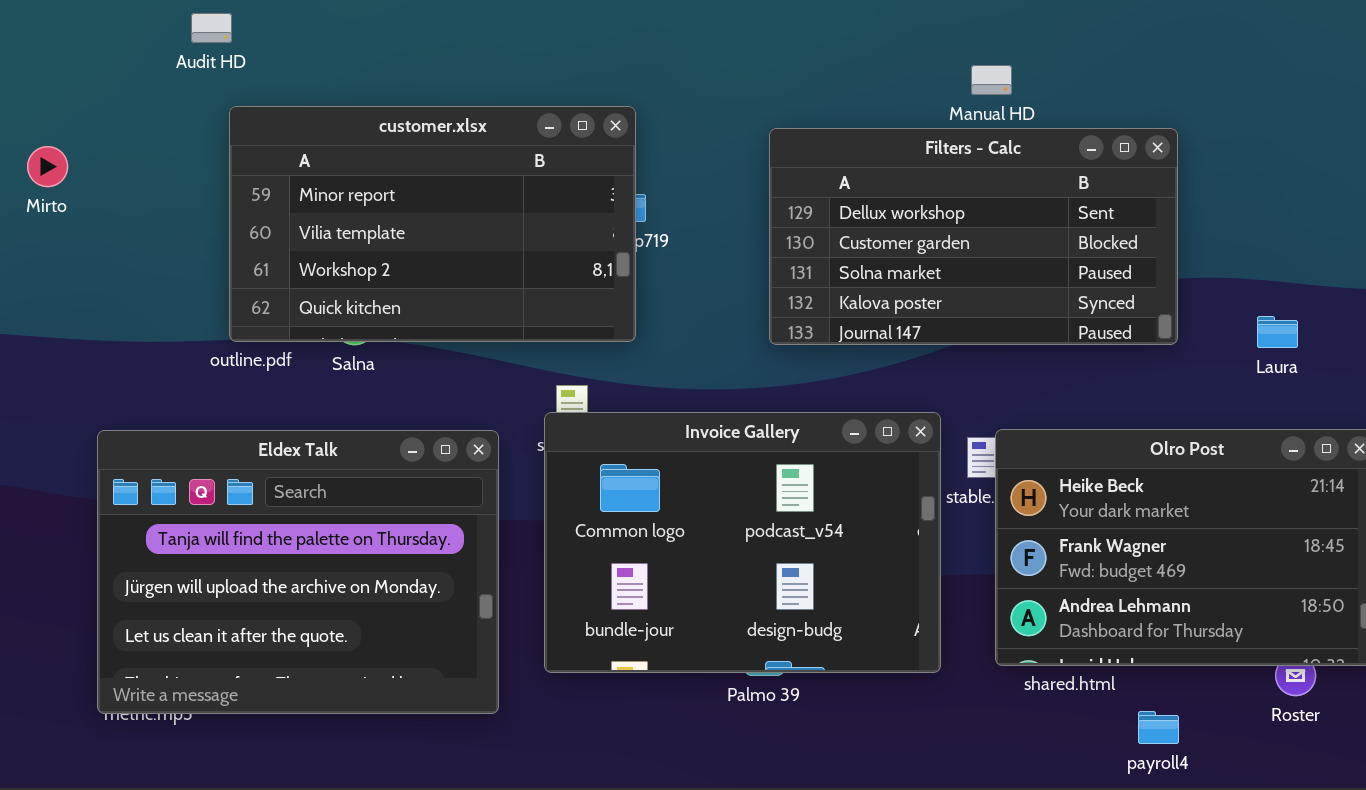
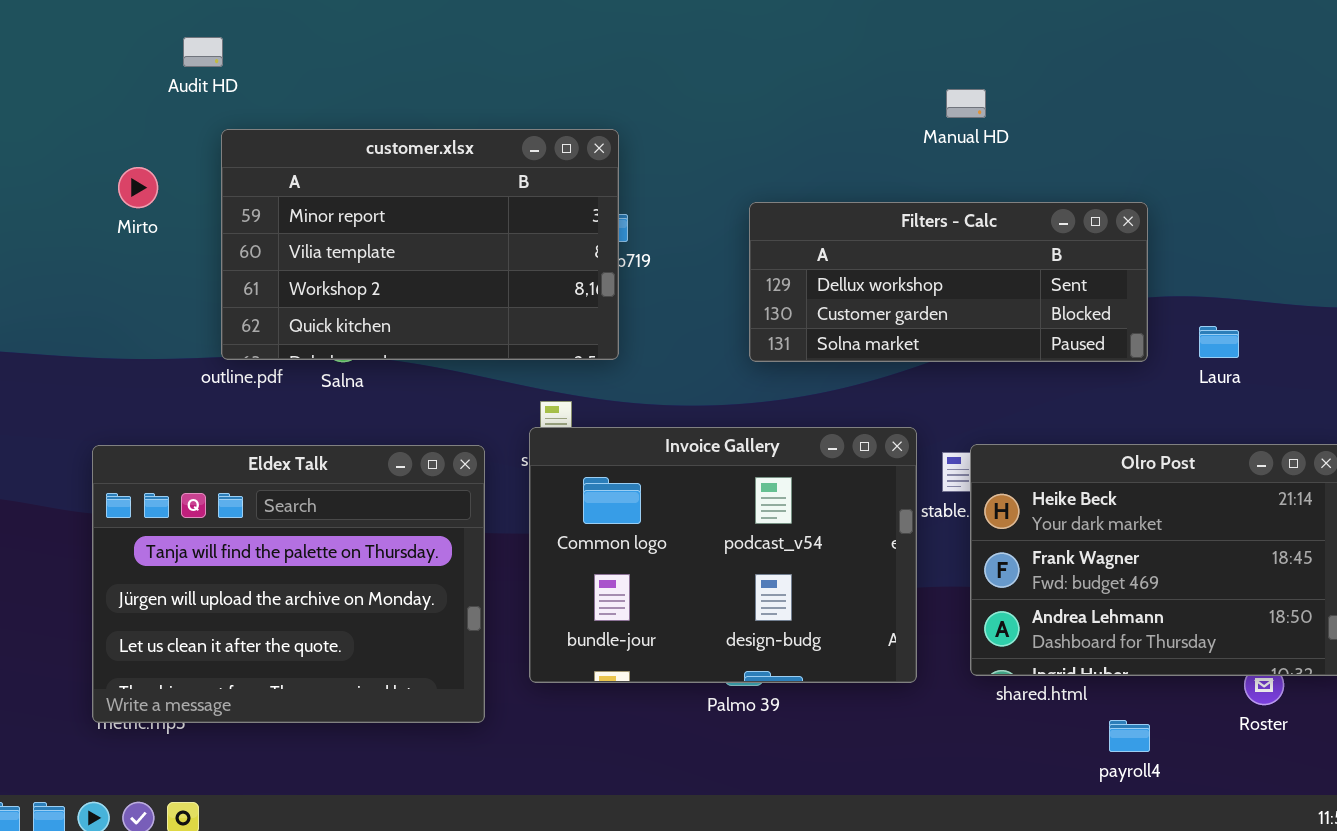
Filters - Calc: [769,128,1178,345] -> [749,202,1148,362], resized
Mirto: [27,146,68,187] -> [118,167,158,208], moved
Laura: [1257,316,1298,348] -> [1199,326,1239,358], moved

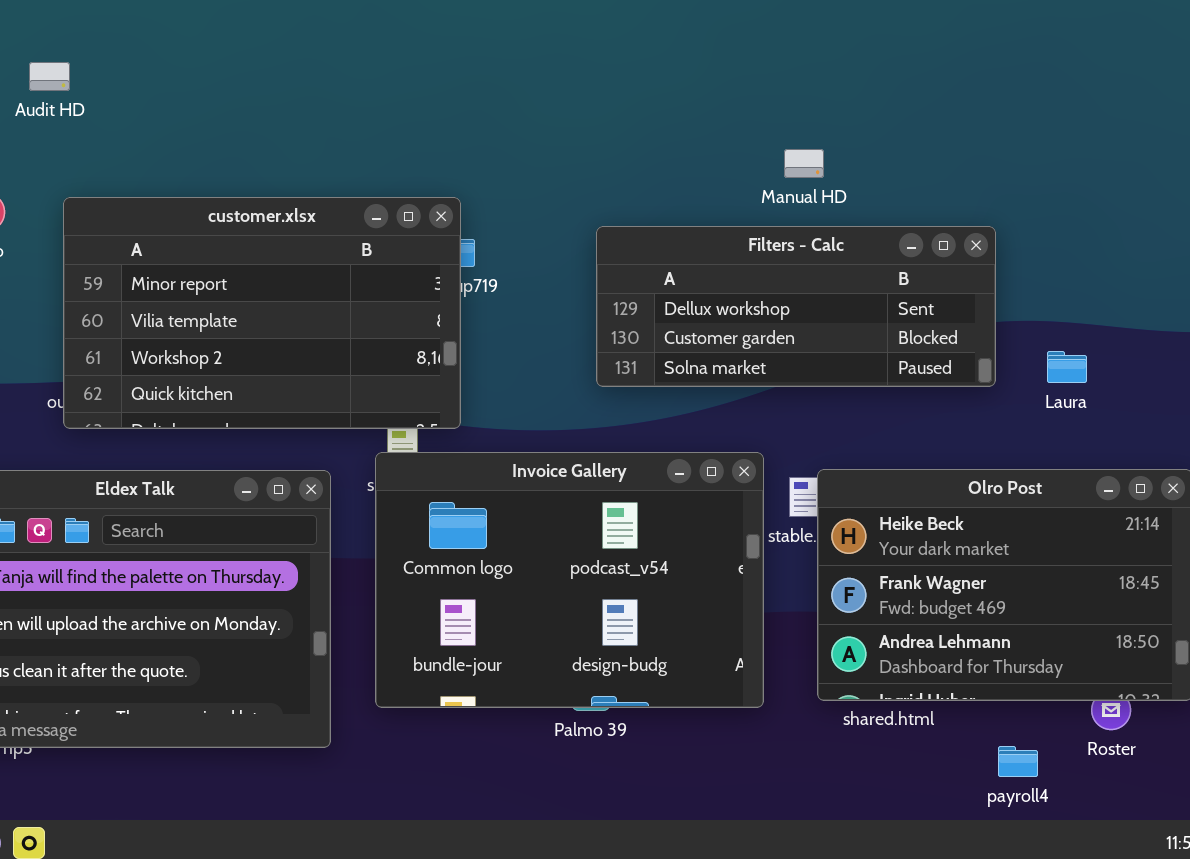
Manual HD: [946,89,986,118] -> [784,149,824,178], moved
customer.xlsx: [221,129,619,360] -> [63,197,461,429], moved
payroll4: [1109,720,1150,752] -> [998,746,1038,777], moved

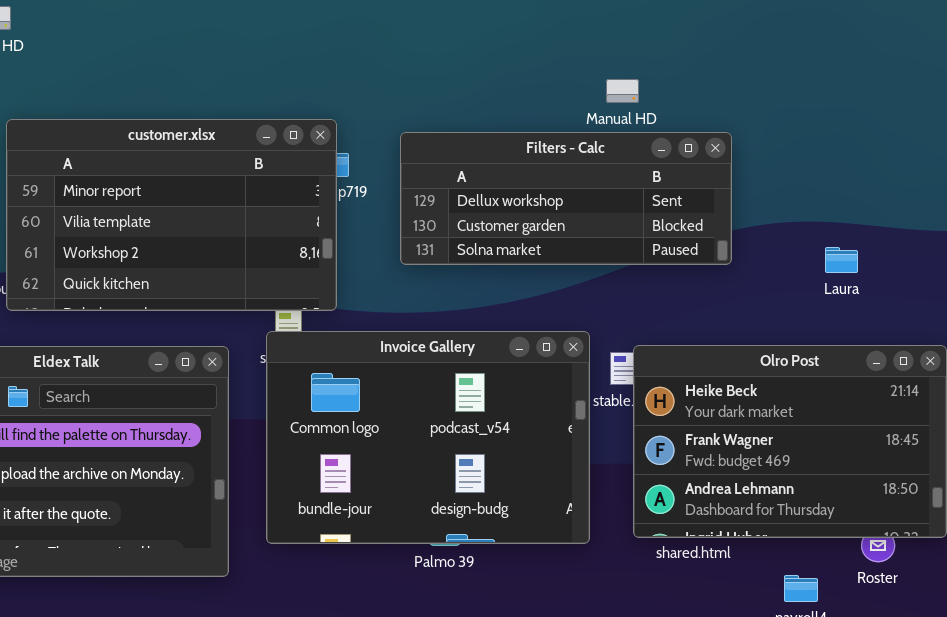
Filters - Calc: [596,226,996,387] -> [400,132,732,265], moved

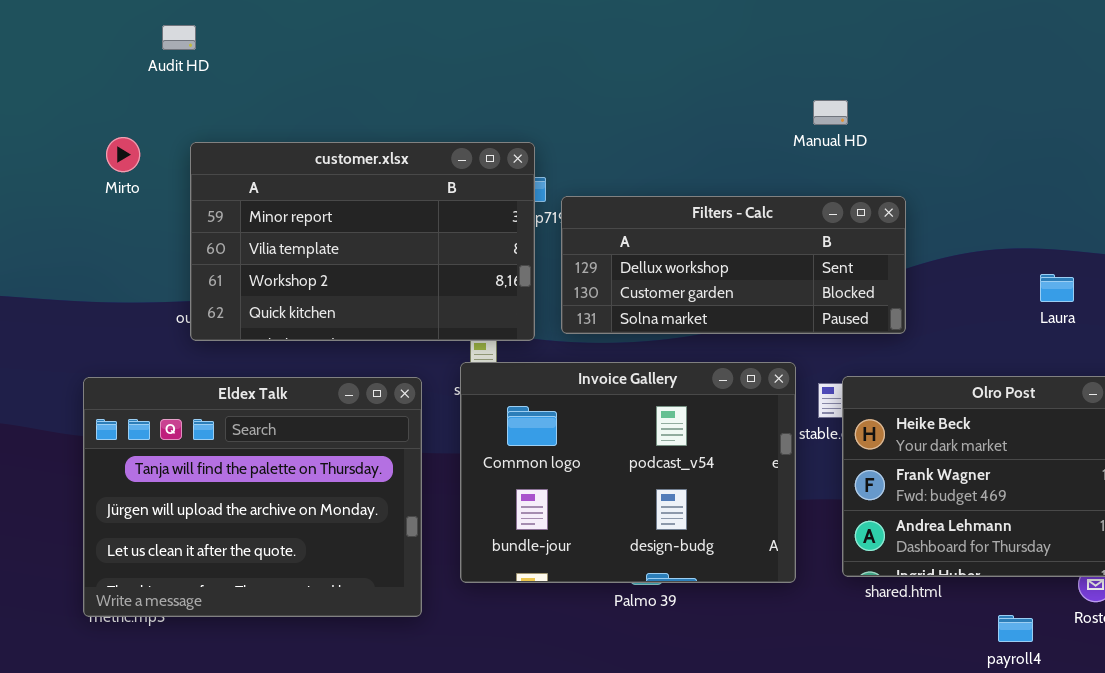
Filters - Calc: [400,132,732,265] -> [561,196,906,334], moved

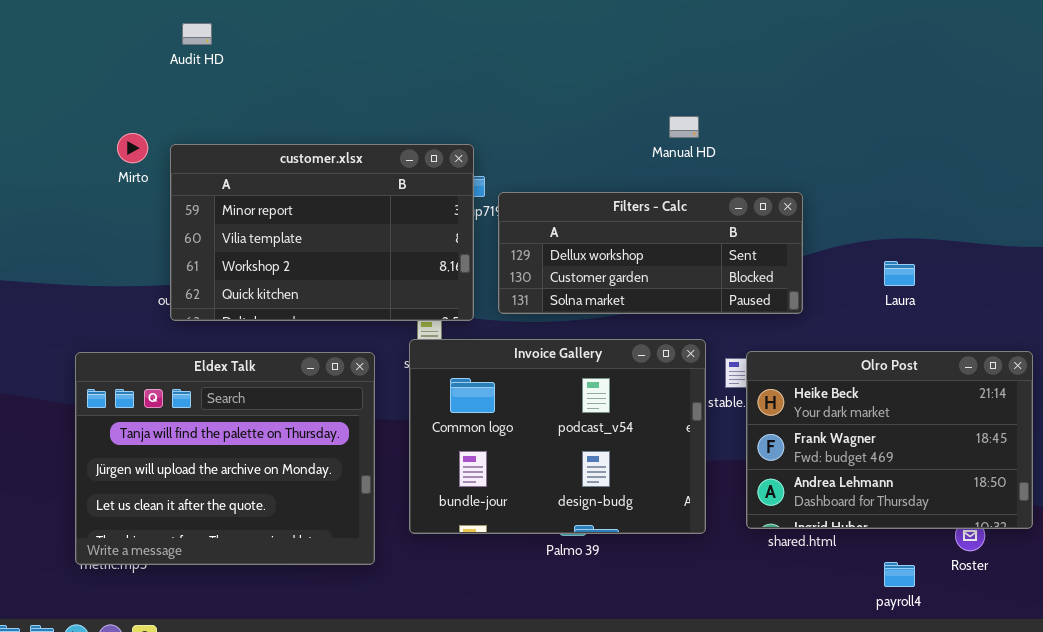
Audit HD: [162,25,196,50] -> [182,23,212,45], moved
Manual HD: [813,100,848,125] -> [669,116,699,138], moved
Mirto: [106,137,140,172] -> [117,133,148,163], moved
Laura: [1040,274,1074,302] -> [884,261,915,286], moved

